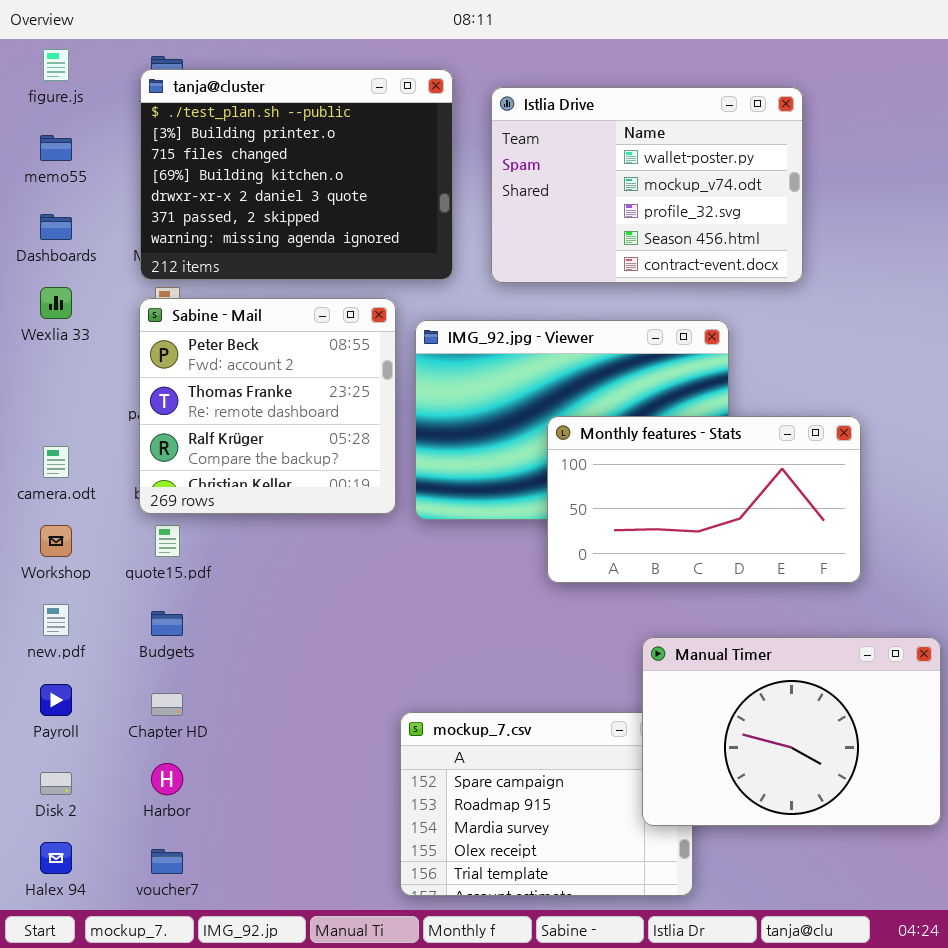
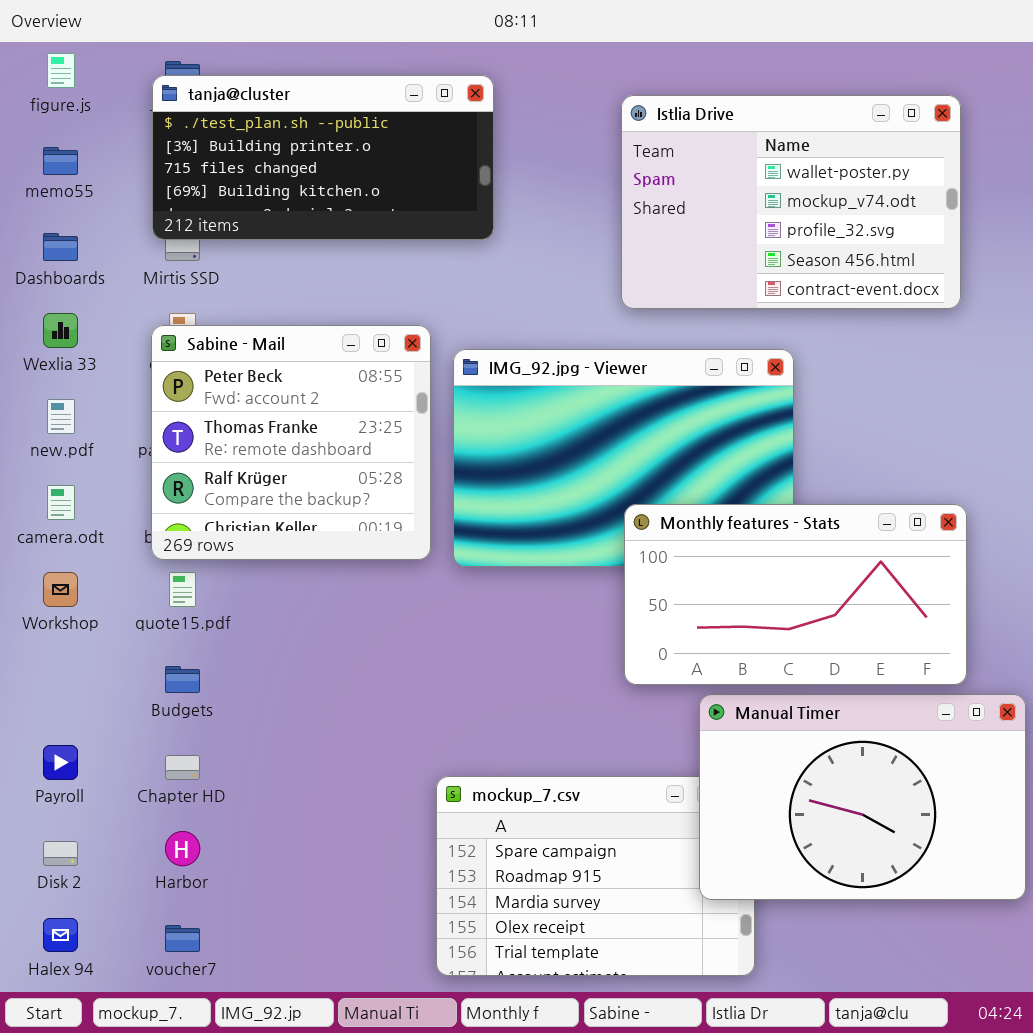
tanja@cluster: [140,69,453,280] -> [152,75,494,240], resized
Istlia Drive: [491,87,803,283] -> [621,95,961,309], moved
Monthly features - Stats: [547,416,861,583] -> [624,504,967,685], moved
new.pdf: [43,604,69,636] -> [47,399,75,434], moved

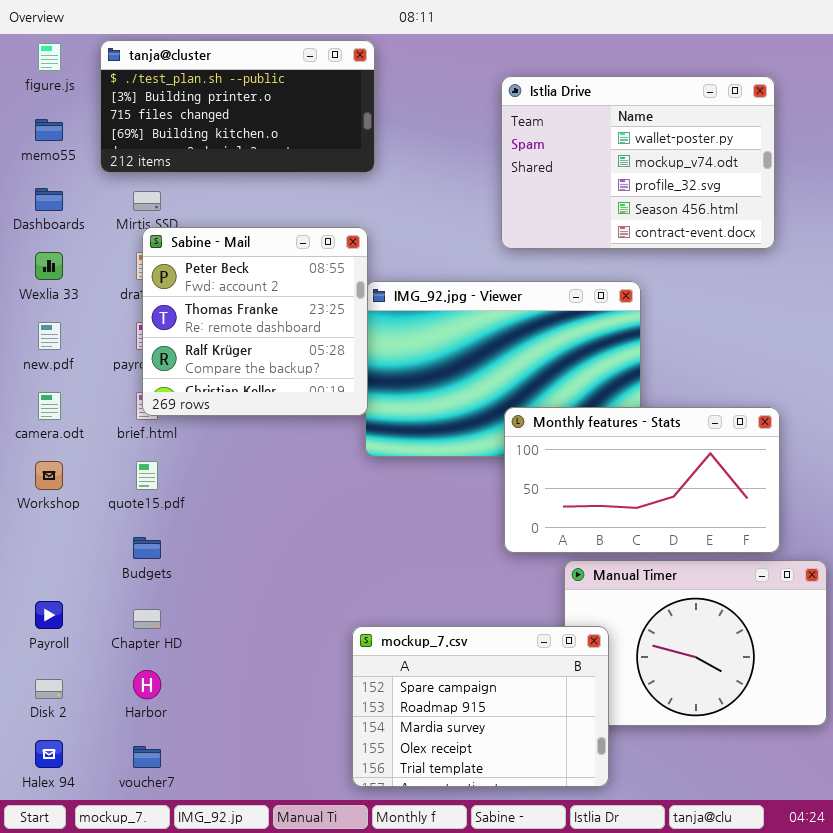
tanja@cluster: [152,75,494,240] -> [100,40,375,173], moved
Sabine - Mail: [151,325,431,560] -> [142,227,368,416], moved
mockup_7.csv: [436,776,755,976] -> [352,626,609,787], raised

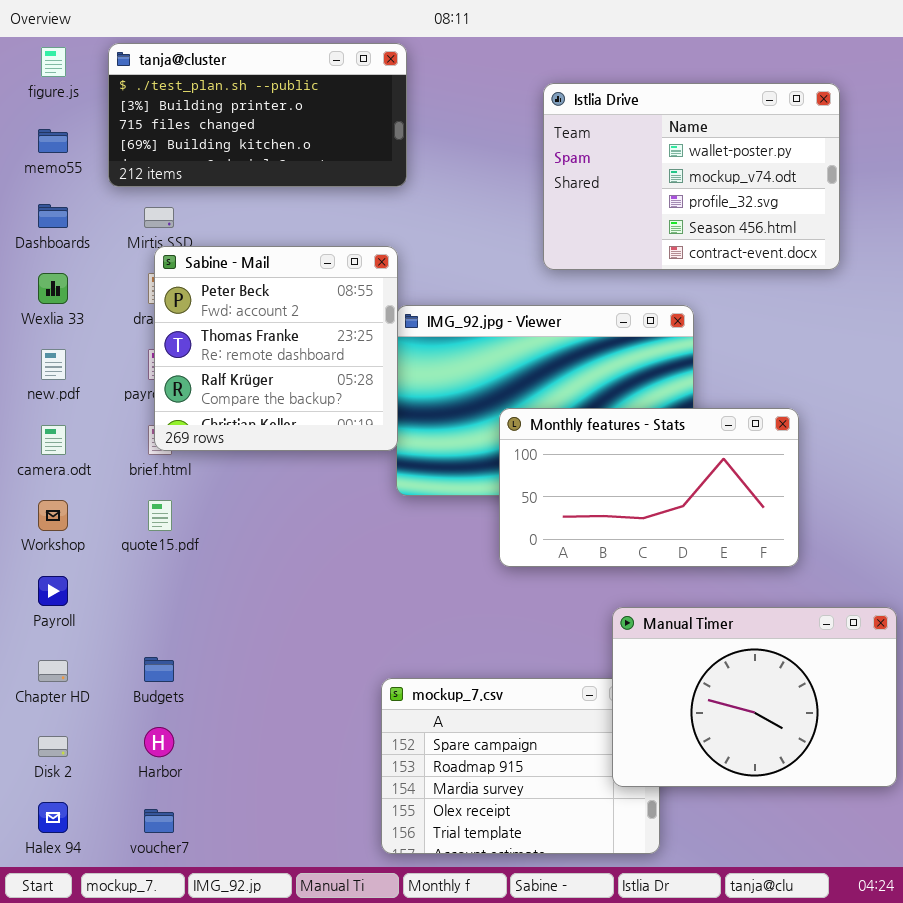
Monthly features - Stats: [504,407,780,553] -> [499,408,799,567], moved
Budgets: [133,537,161,559] -> [144,657,174,682], moved
Manual Timer: [564,560,827,726] -> [612,607,897,787], raised
Payroll: [35,601,63,629] -> [38,576,68,606], moved
Chapter HD: [133,609,161,629] -> [38,660,68,682], moved

